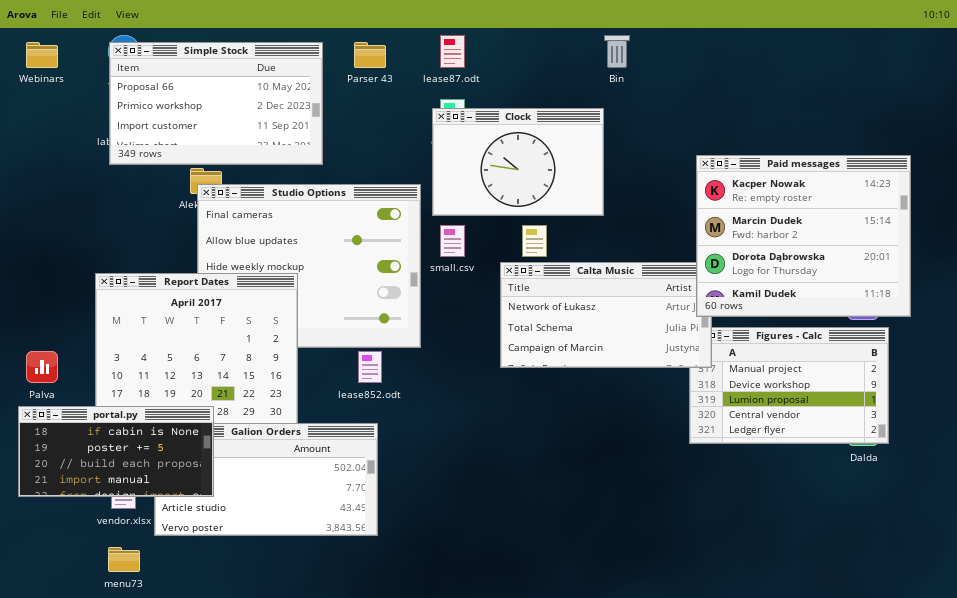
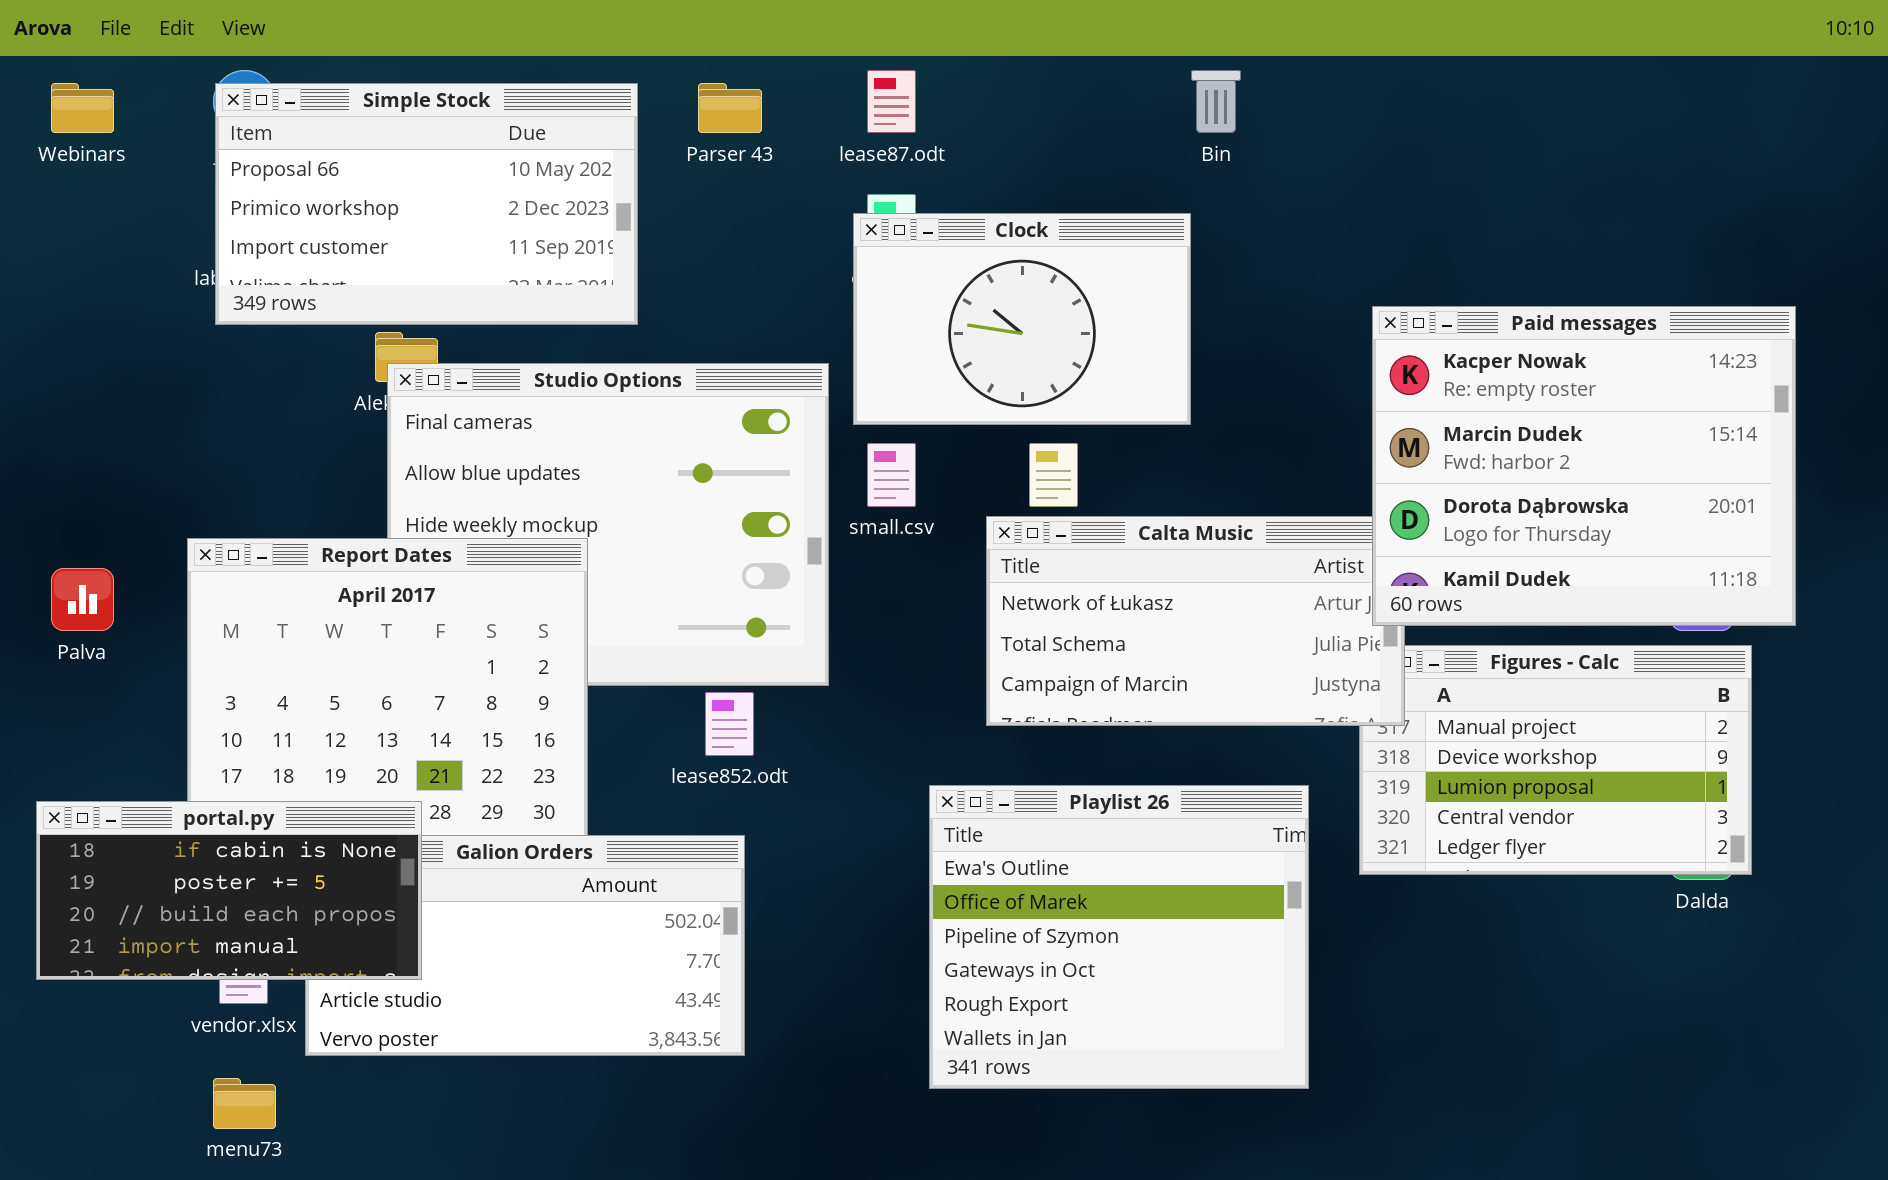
Palva: [26,351,58,383] -> [51,568,114,631], moved
Playlist 26: none -> [929,785,1309,1089], opened

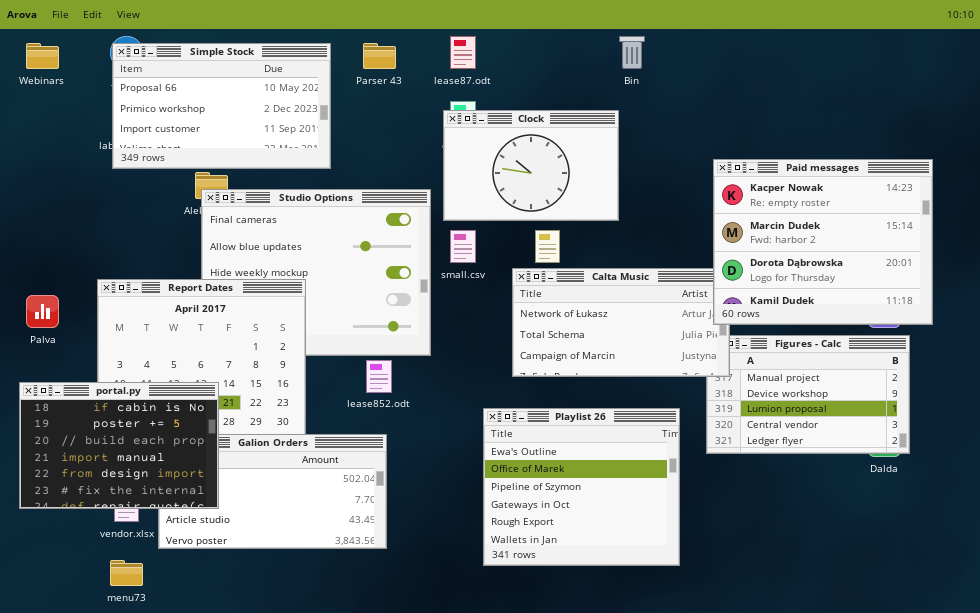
portal.py: [36,801,422,980] -> [19,382,219,509], resized

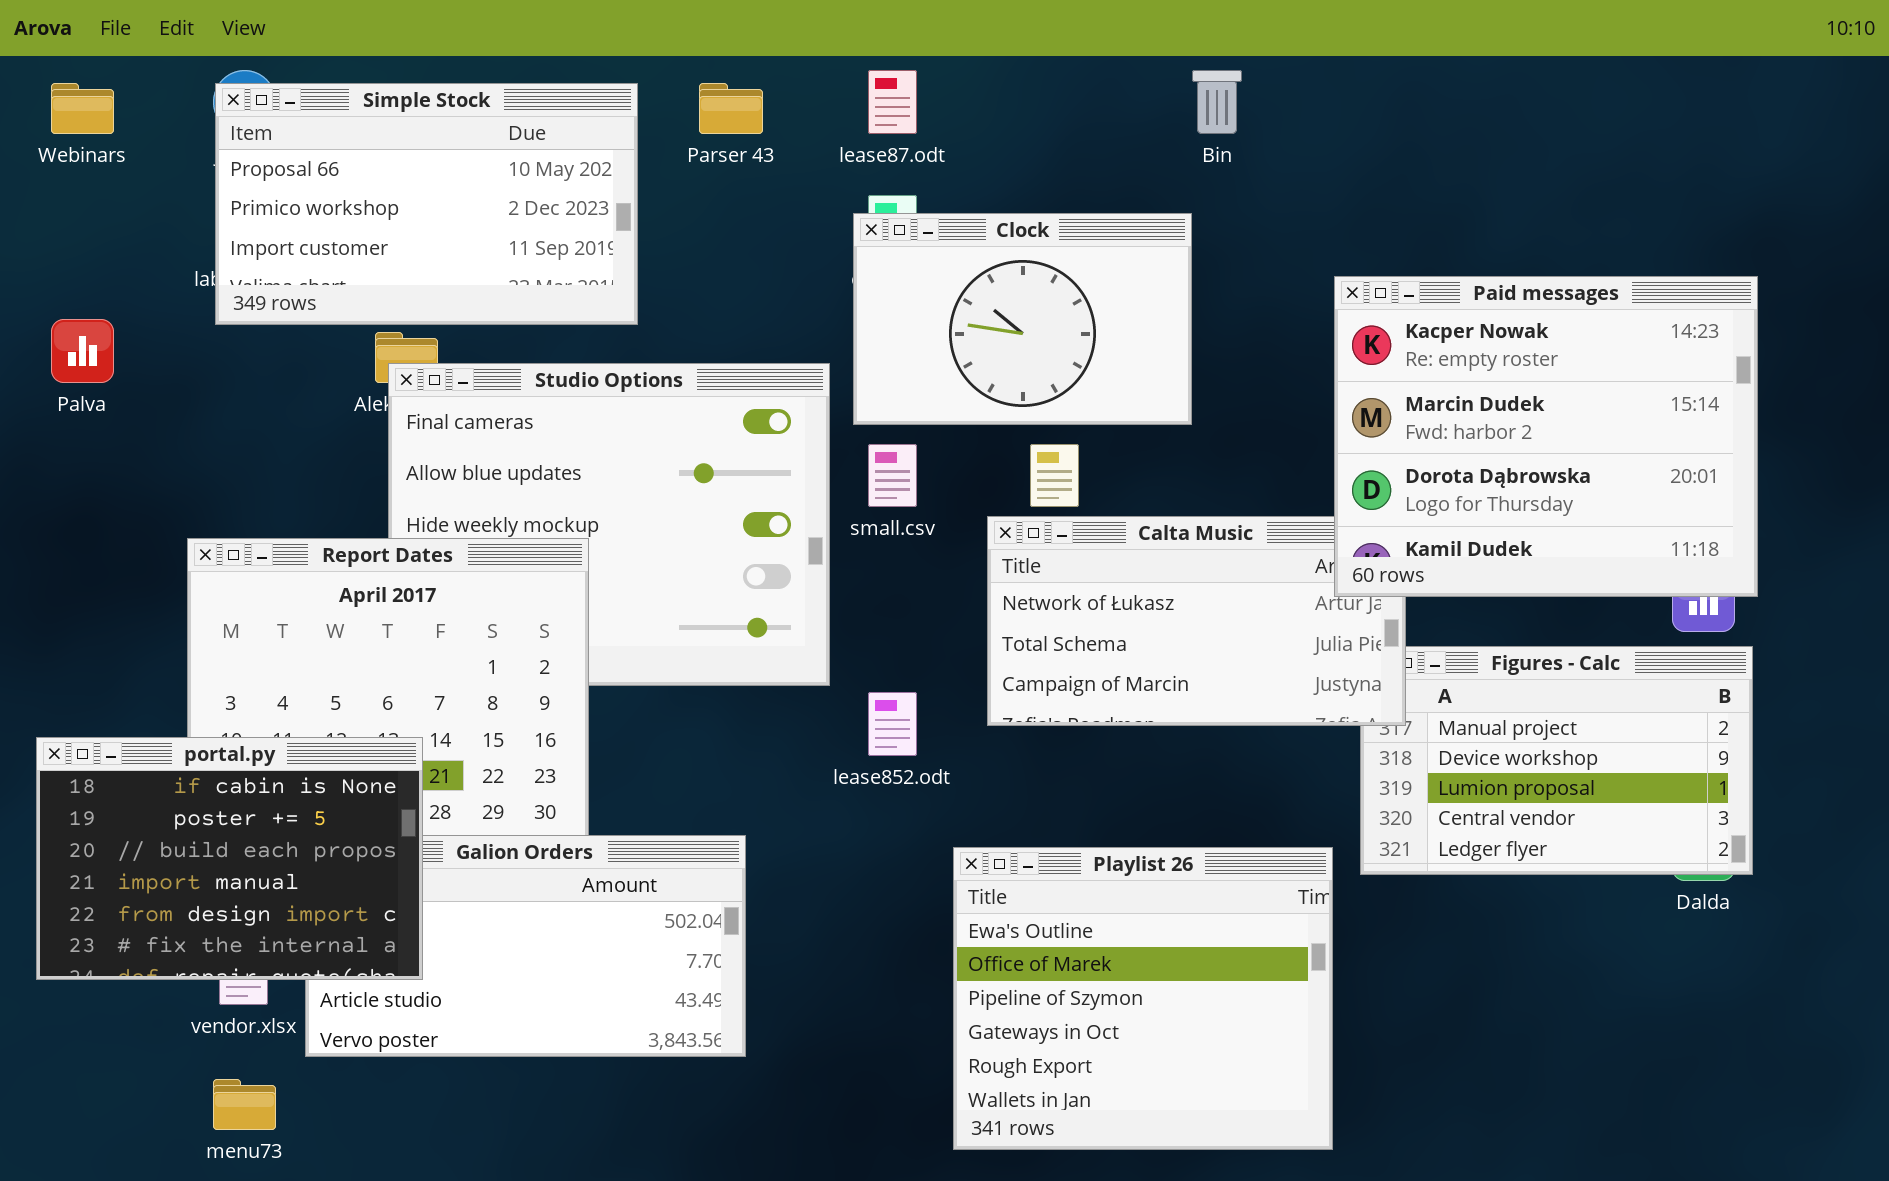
Paid messages: [713,159,933,325] -> [1334,276,1758,597], moved
Palva: [26,295,59,328] -> [51,319,114,383], moved
lease852.odt: [366,360,392,393] -> [868,692,917,756], moved
Playlist 26: [483,408,680,566] -> [953,847,1333,1150], moved

